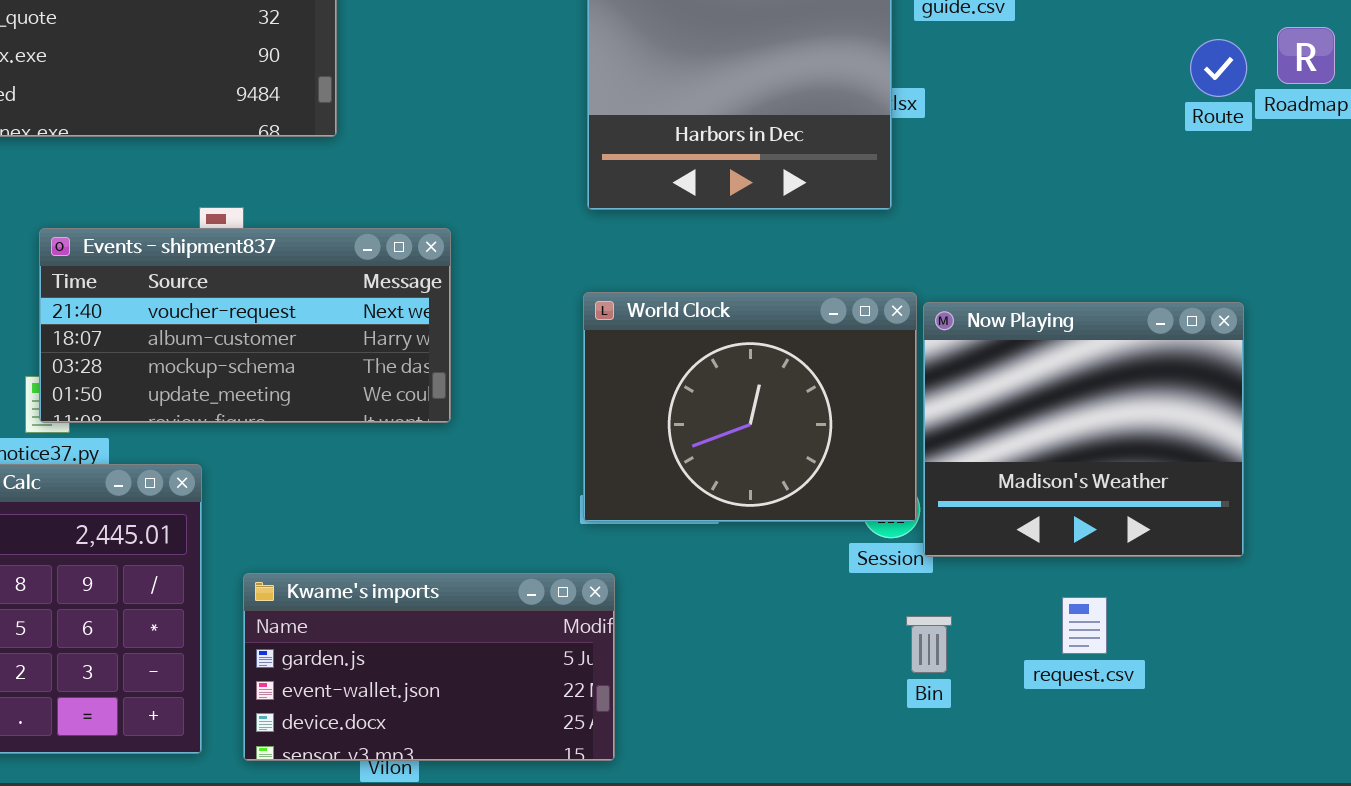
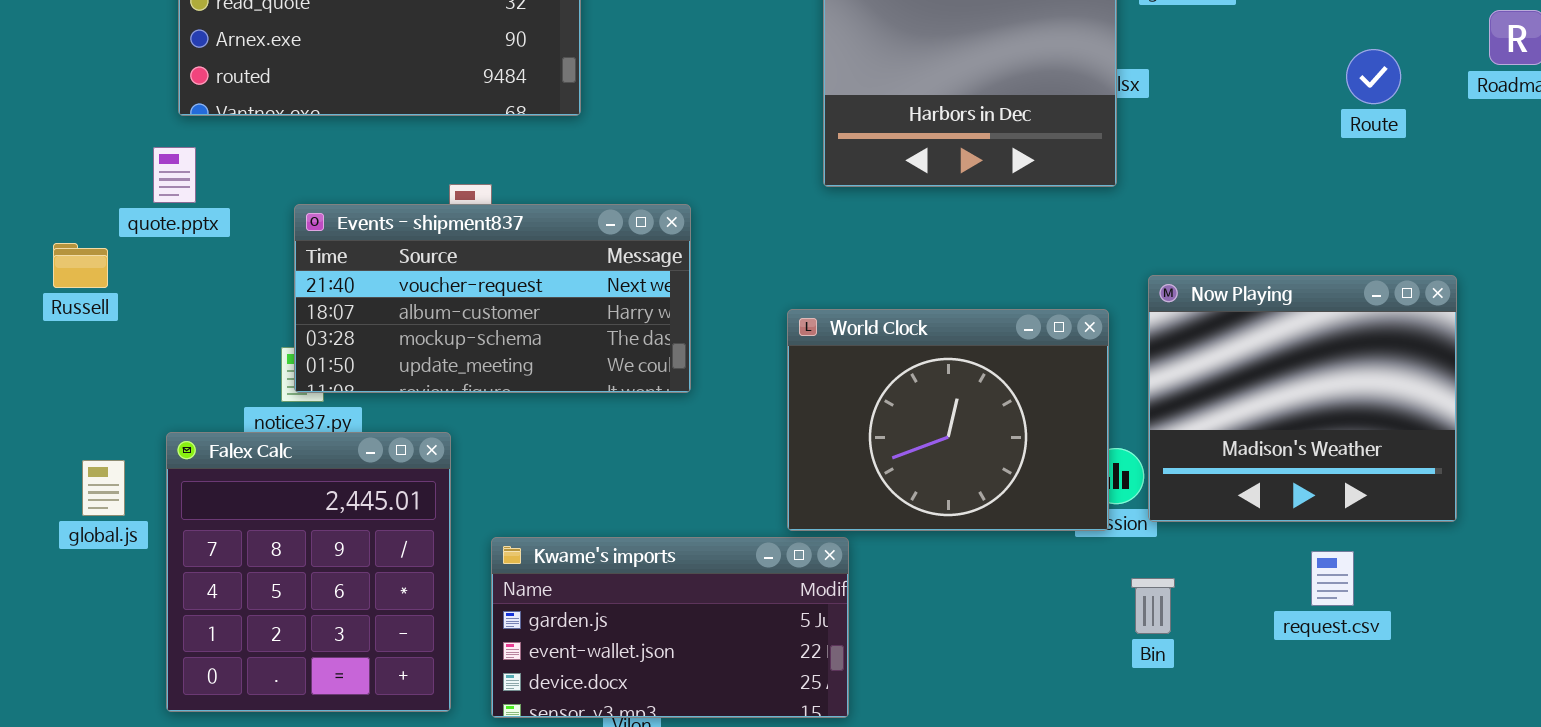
Route: [1190,39,1247,97] -> [1346,49,1401,104], moved
World Clock: [583,292,917,522] -> [787,309,1109,531], moved
request.csv: [1062,597,1107,654] -> [1311,551,1354,606], moved

